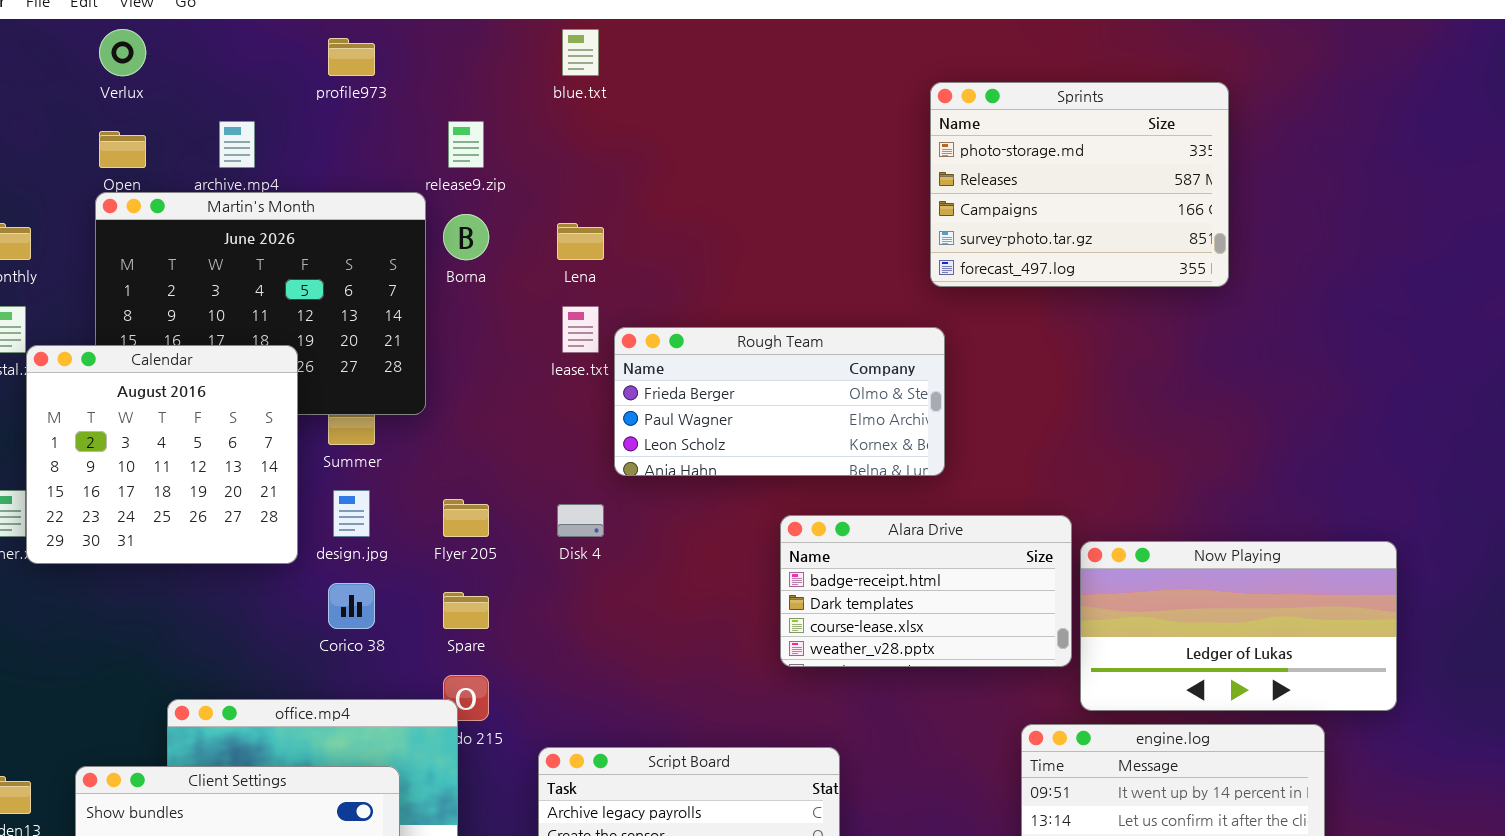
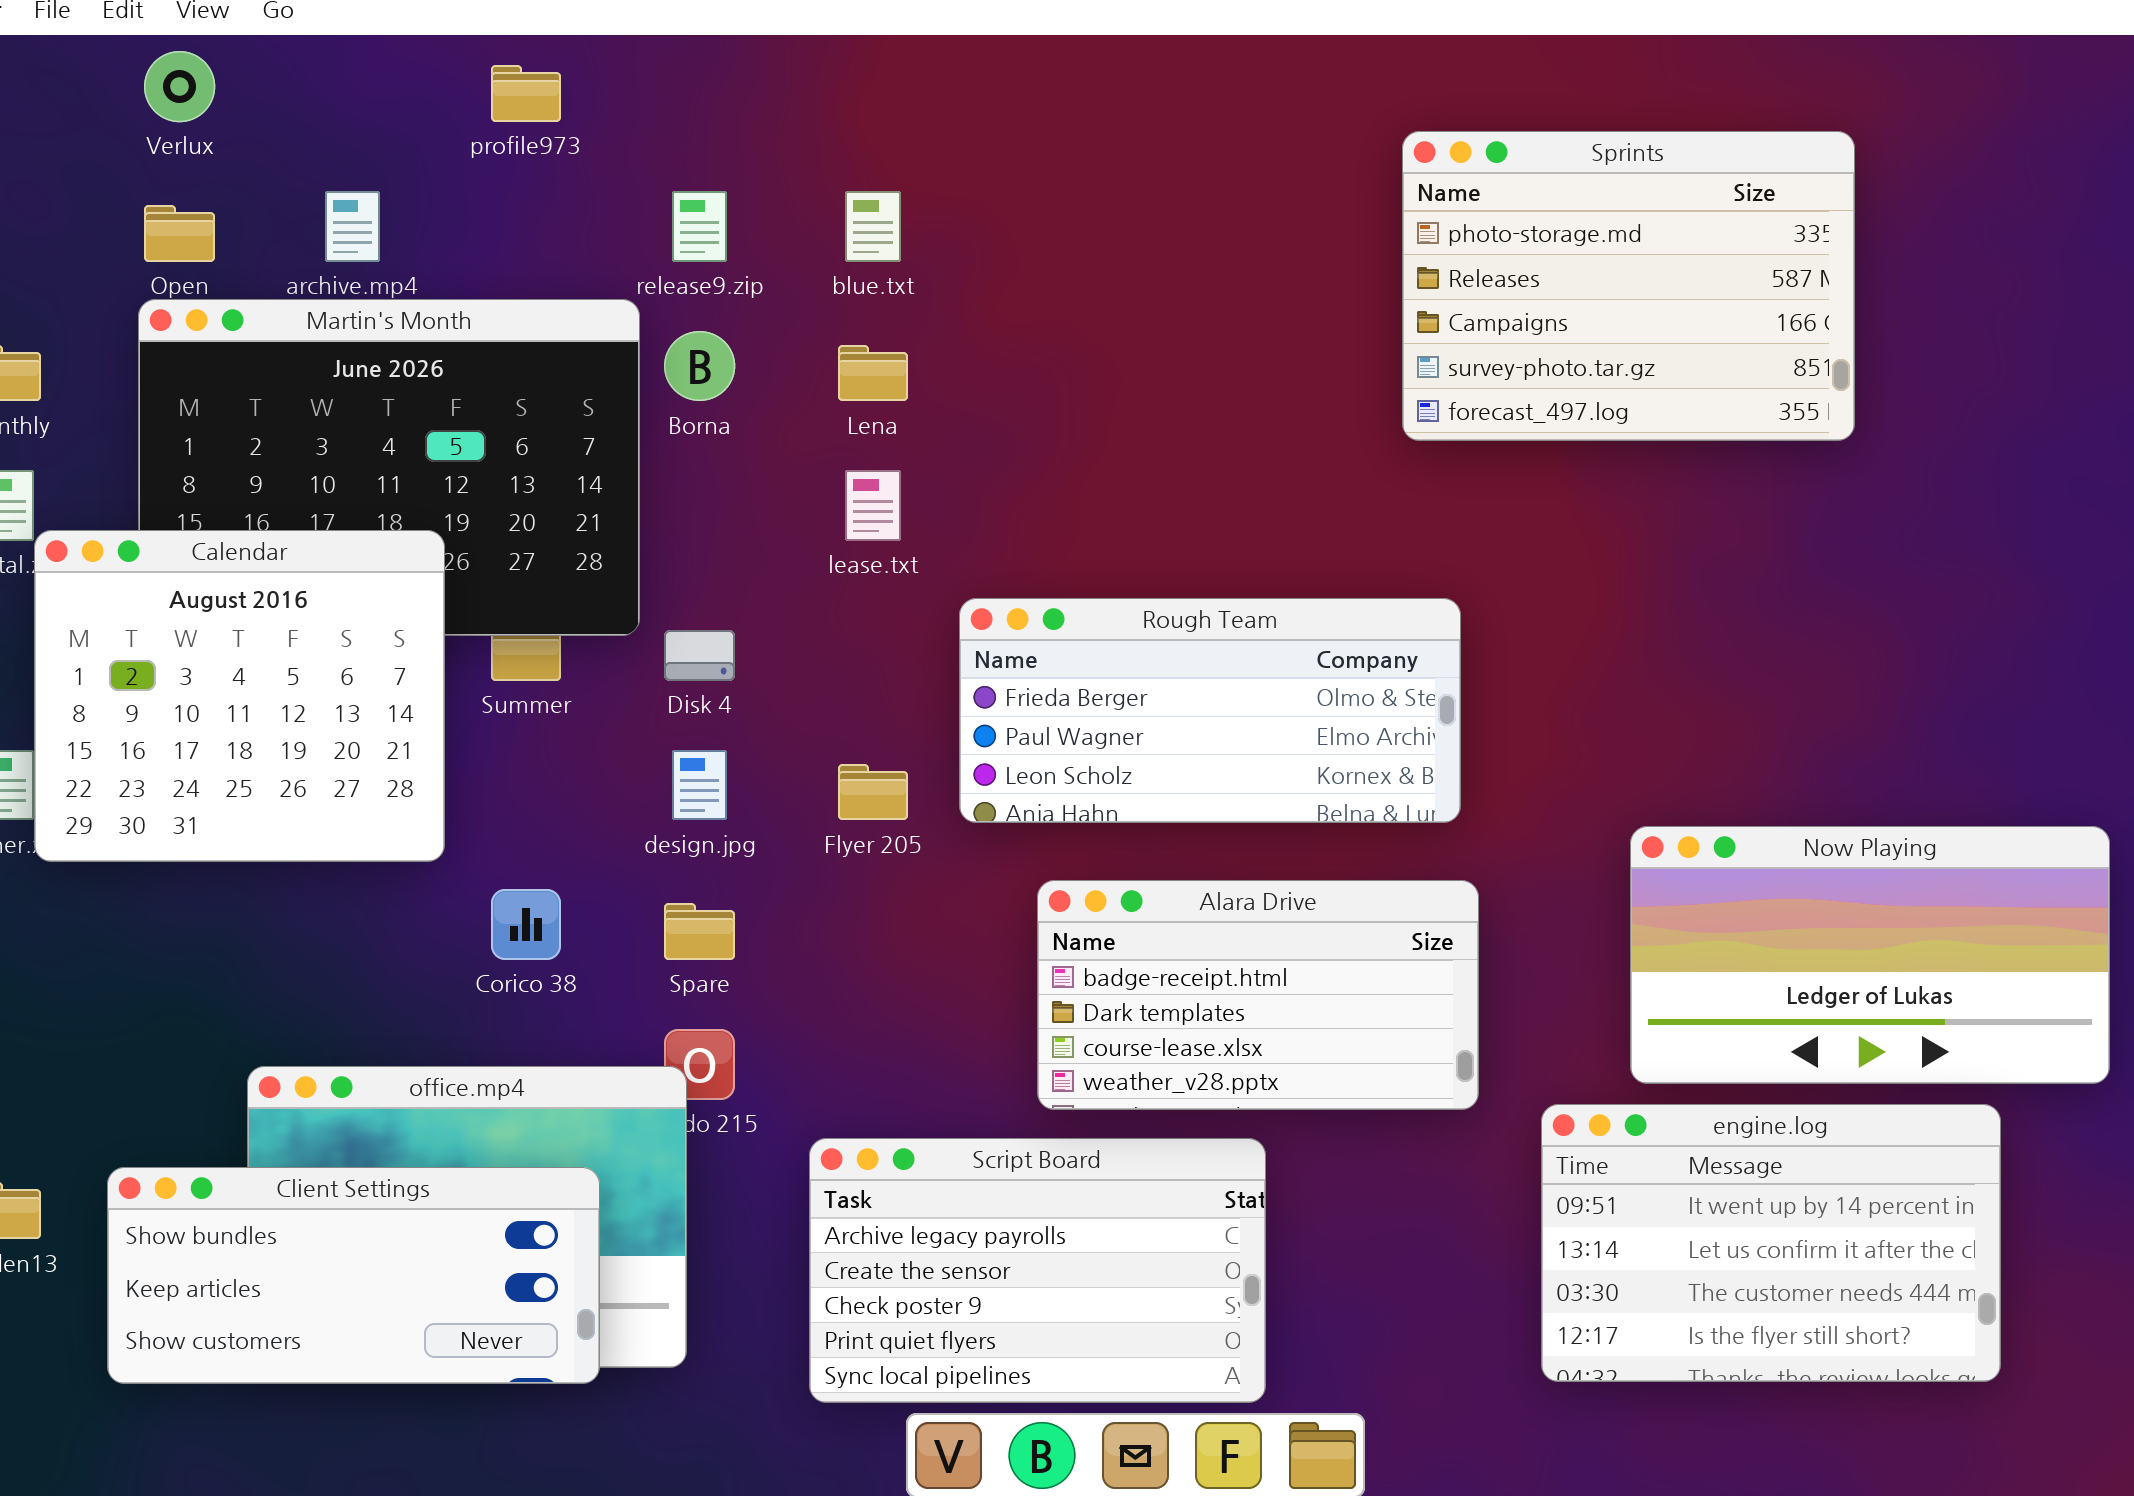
blue.txt: [562,29,599,76] -> [845,191,901,262], moved
Rough Team: [614,327,945,476] -> [959,598,1461,823], moved
design.jpg: [333,490,370,537] -> [672,750,727,820], moved
Flyer 205: [443,499,489,537] -> [838,764,908,820], moved
Disk 4: [557,504,604,537] -> [664,630,735,681], moved
Alara Drive: [780,515,1072,667] -> [1037,880,1479,1110], moved

